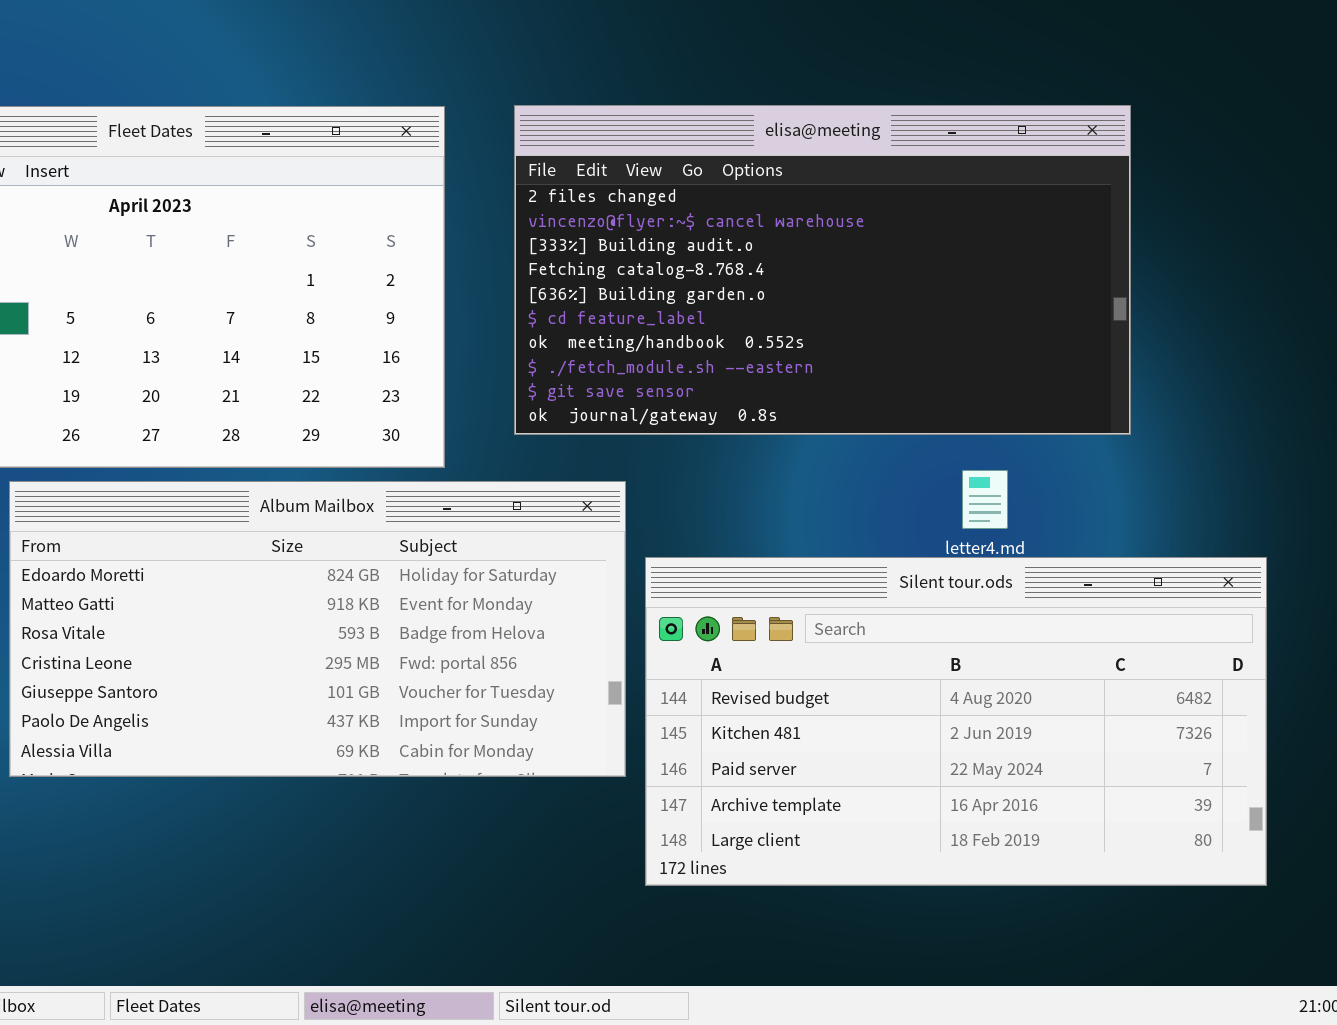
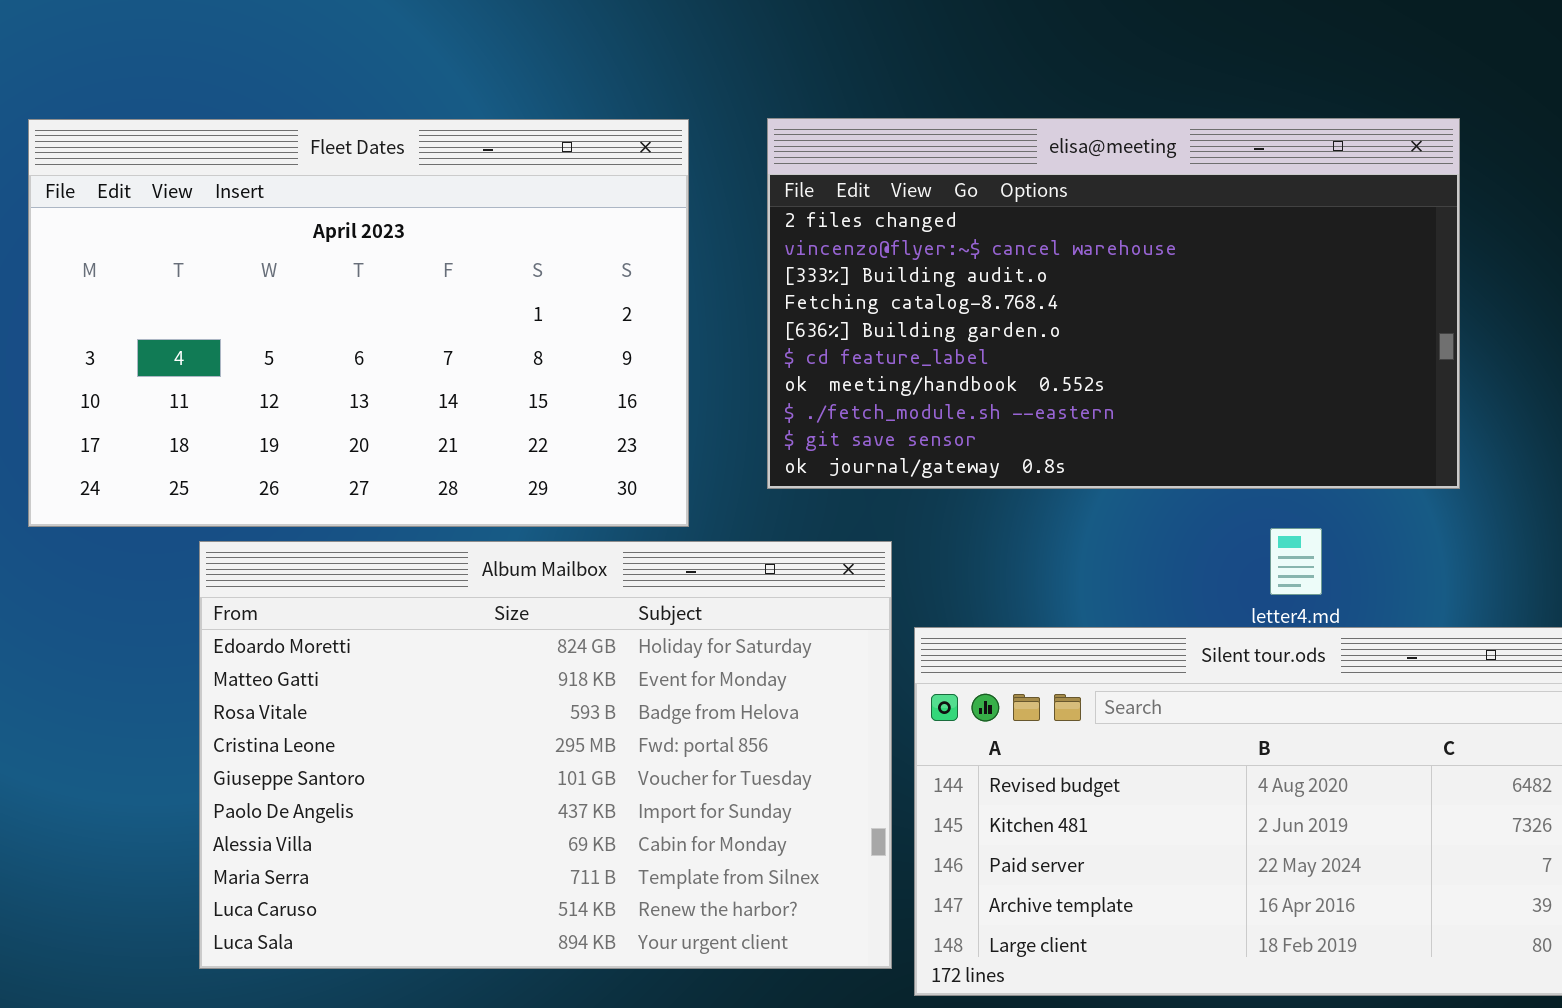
Album Mailbox: [9,481,626,777] -> [199,541,892,969], resized

